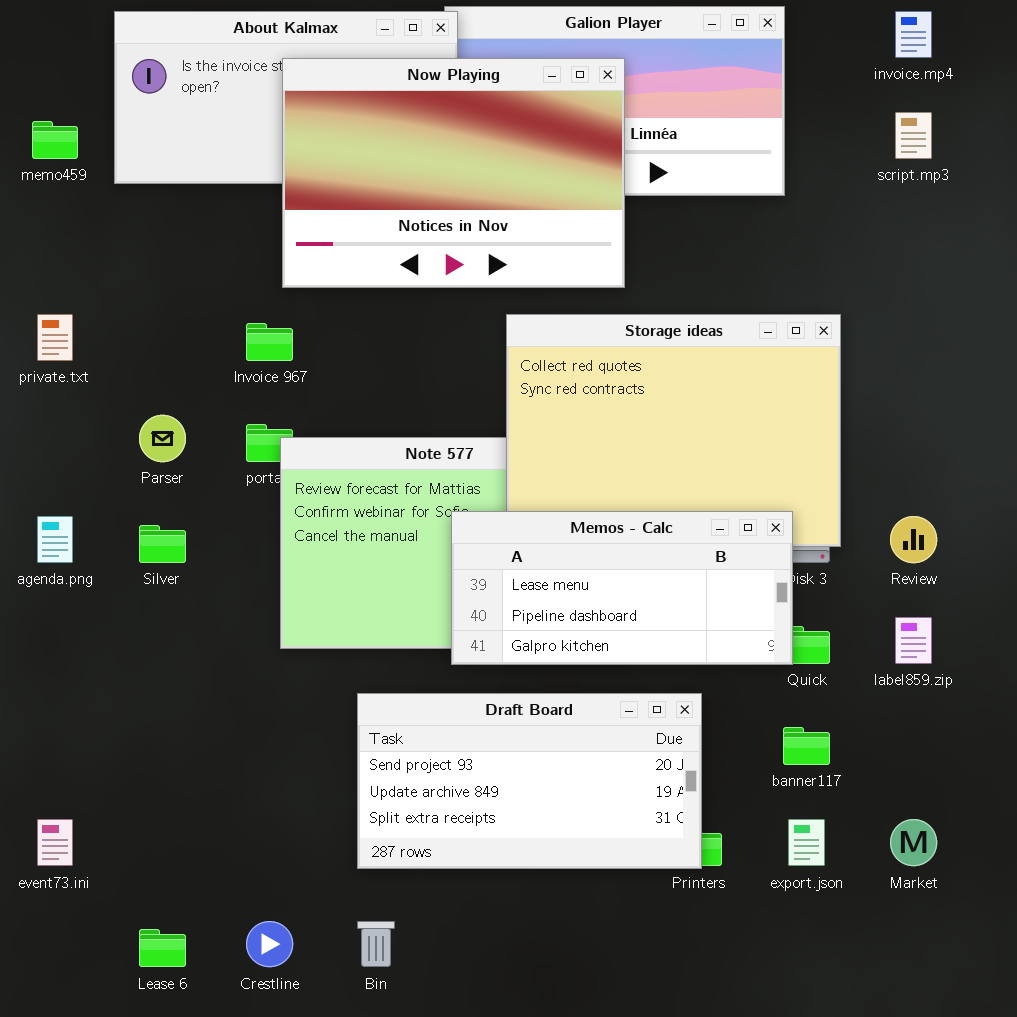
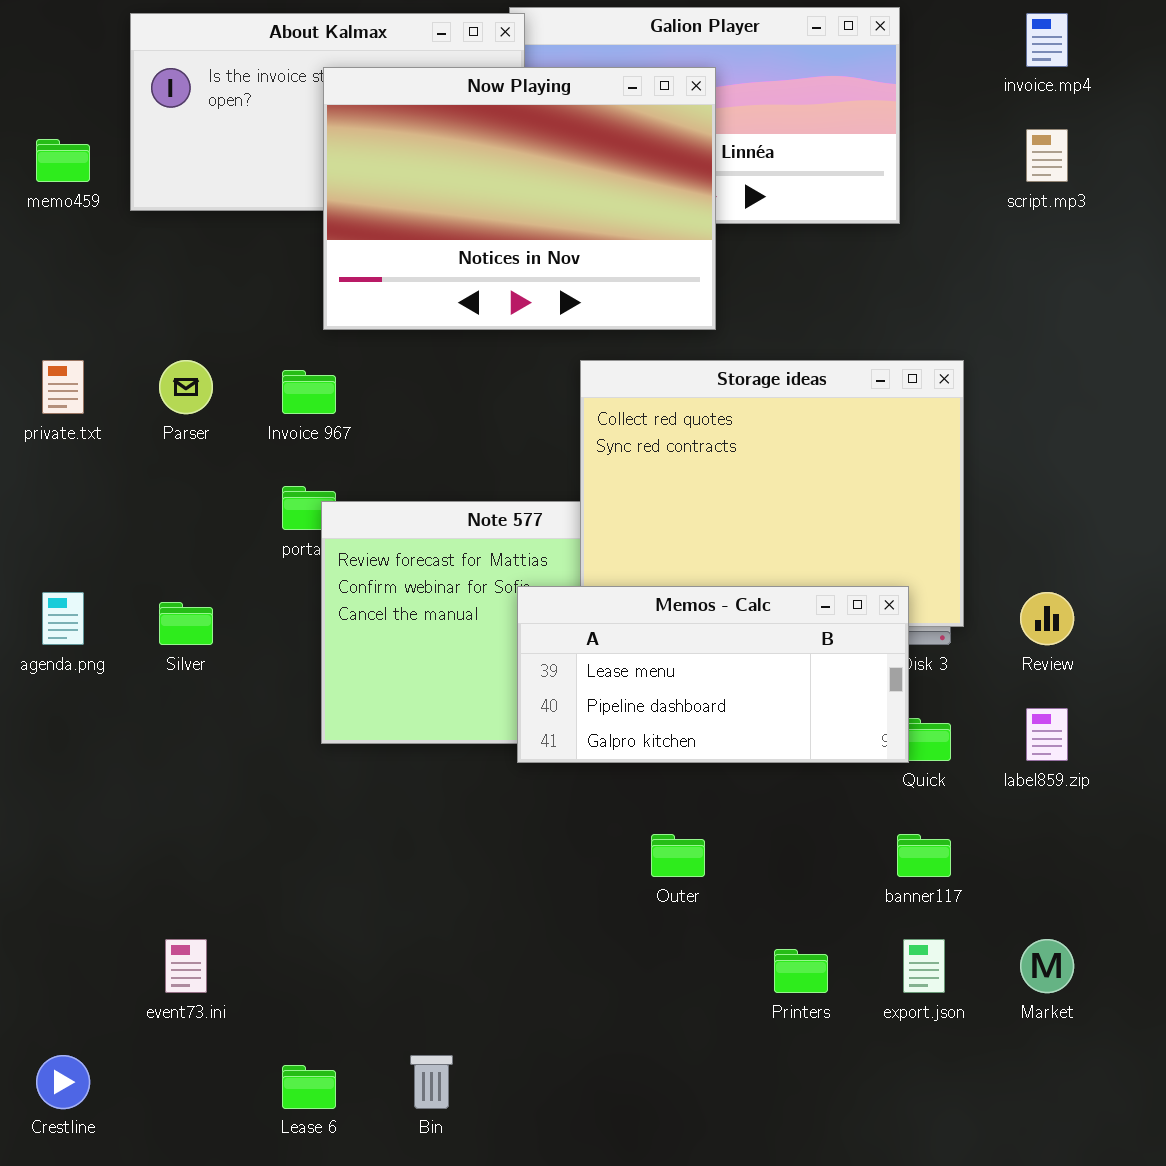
Parser: [139,415,186,462] -> [159,360,213,414], moved
Draft Board: [357,693,702,869] -> none, closed
event73.ini: [37,819,73,866] -> [165,939,207,993], moved
Crestline: [246,921,293,967] -> [36,1055,90,1109], moved
Lease 6: [139,929,186,967] -> [282,1065,336,1109], moved

